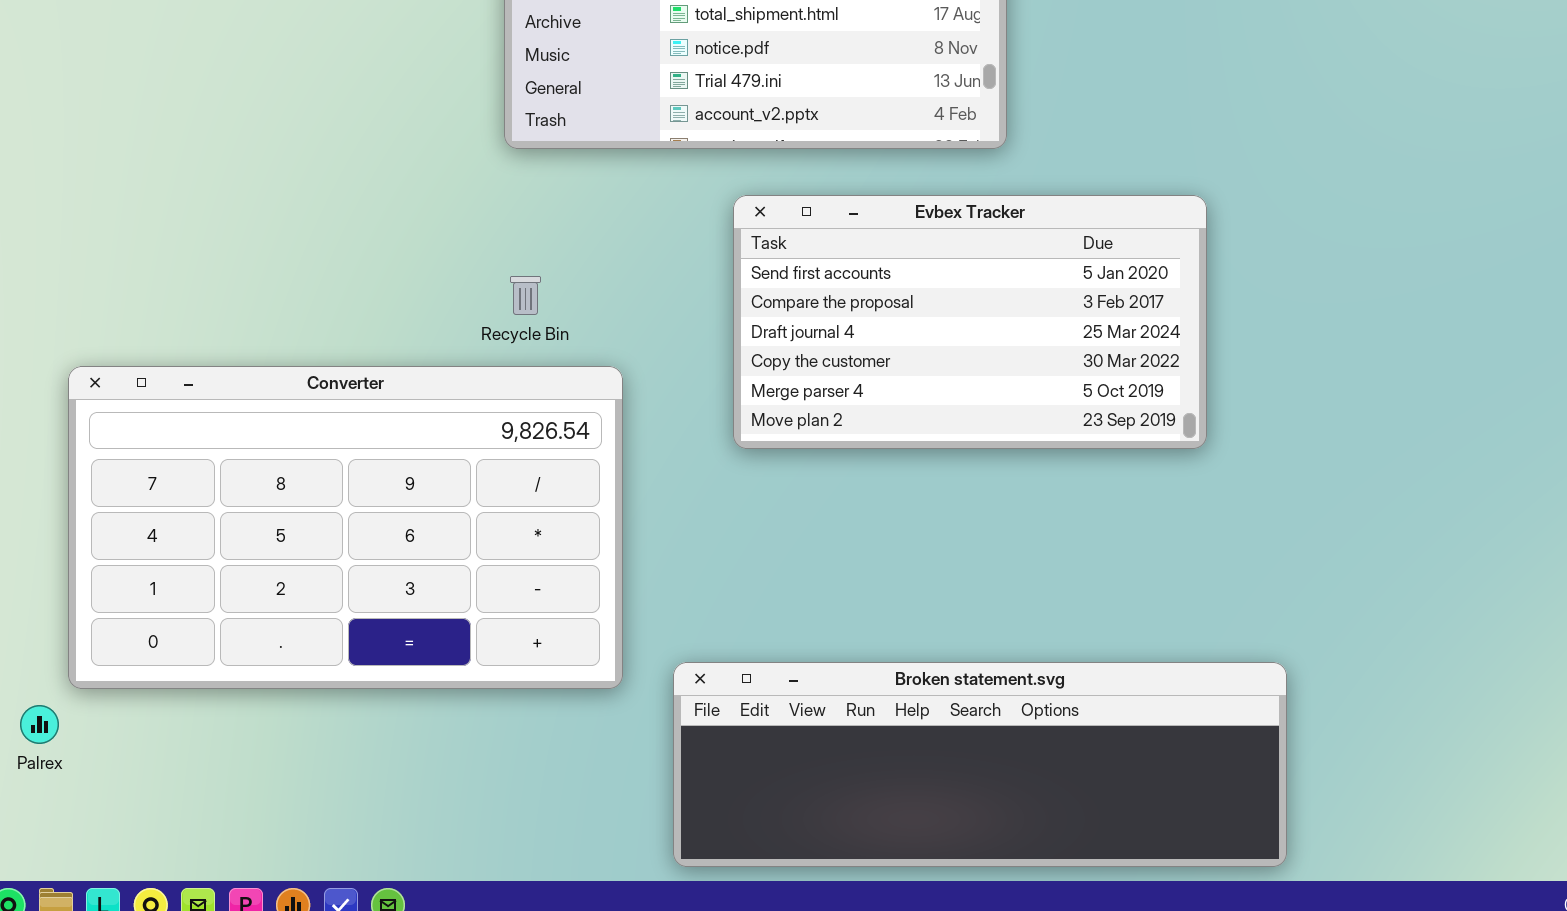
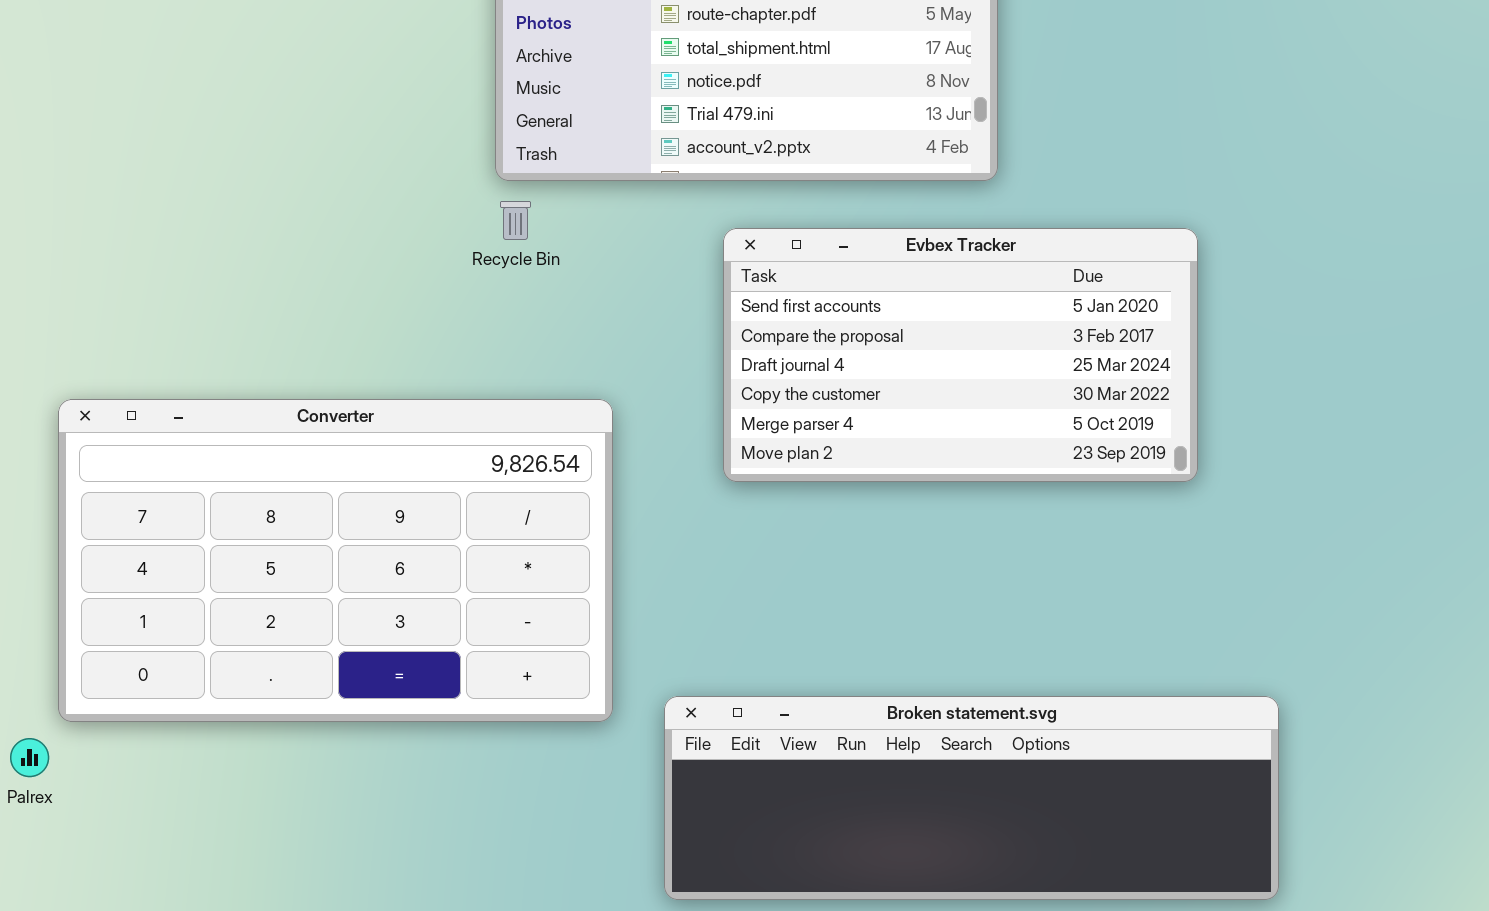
Recycle Bin: [510,276,541,315] -> [500,201,531,240], moved

